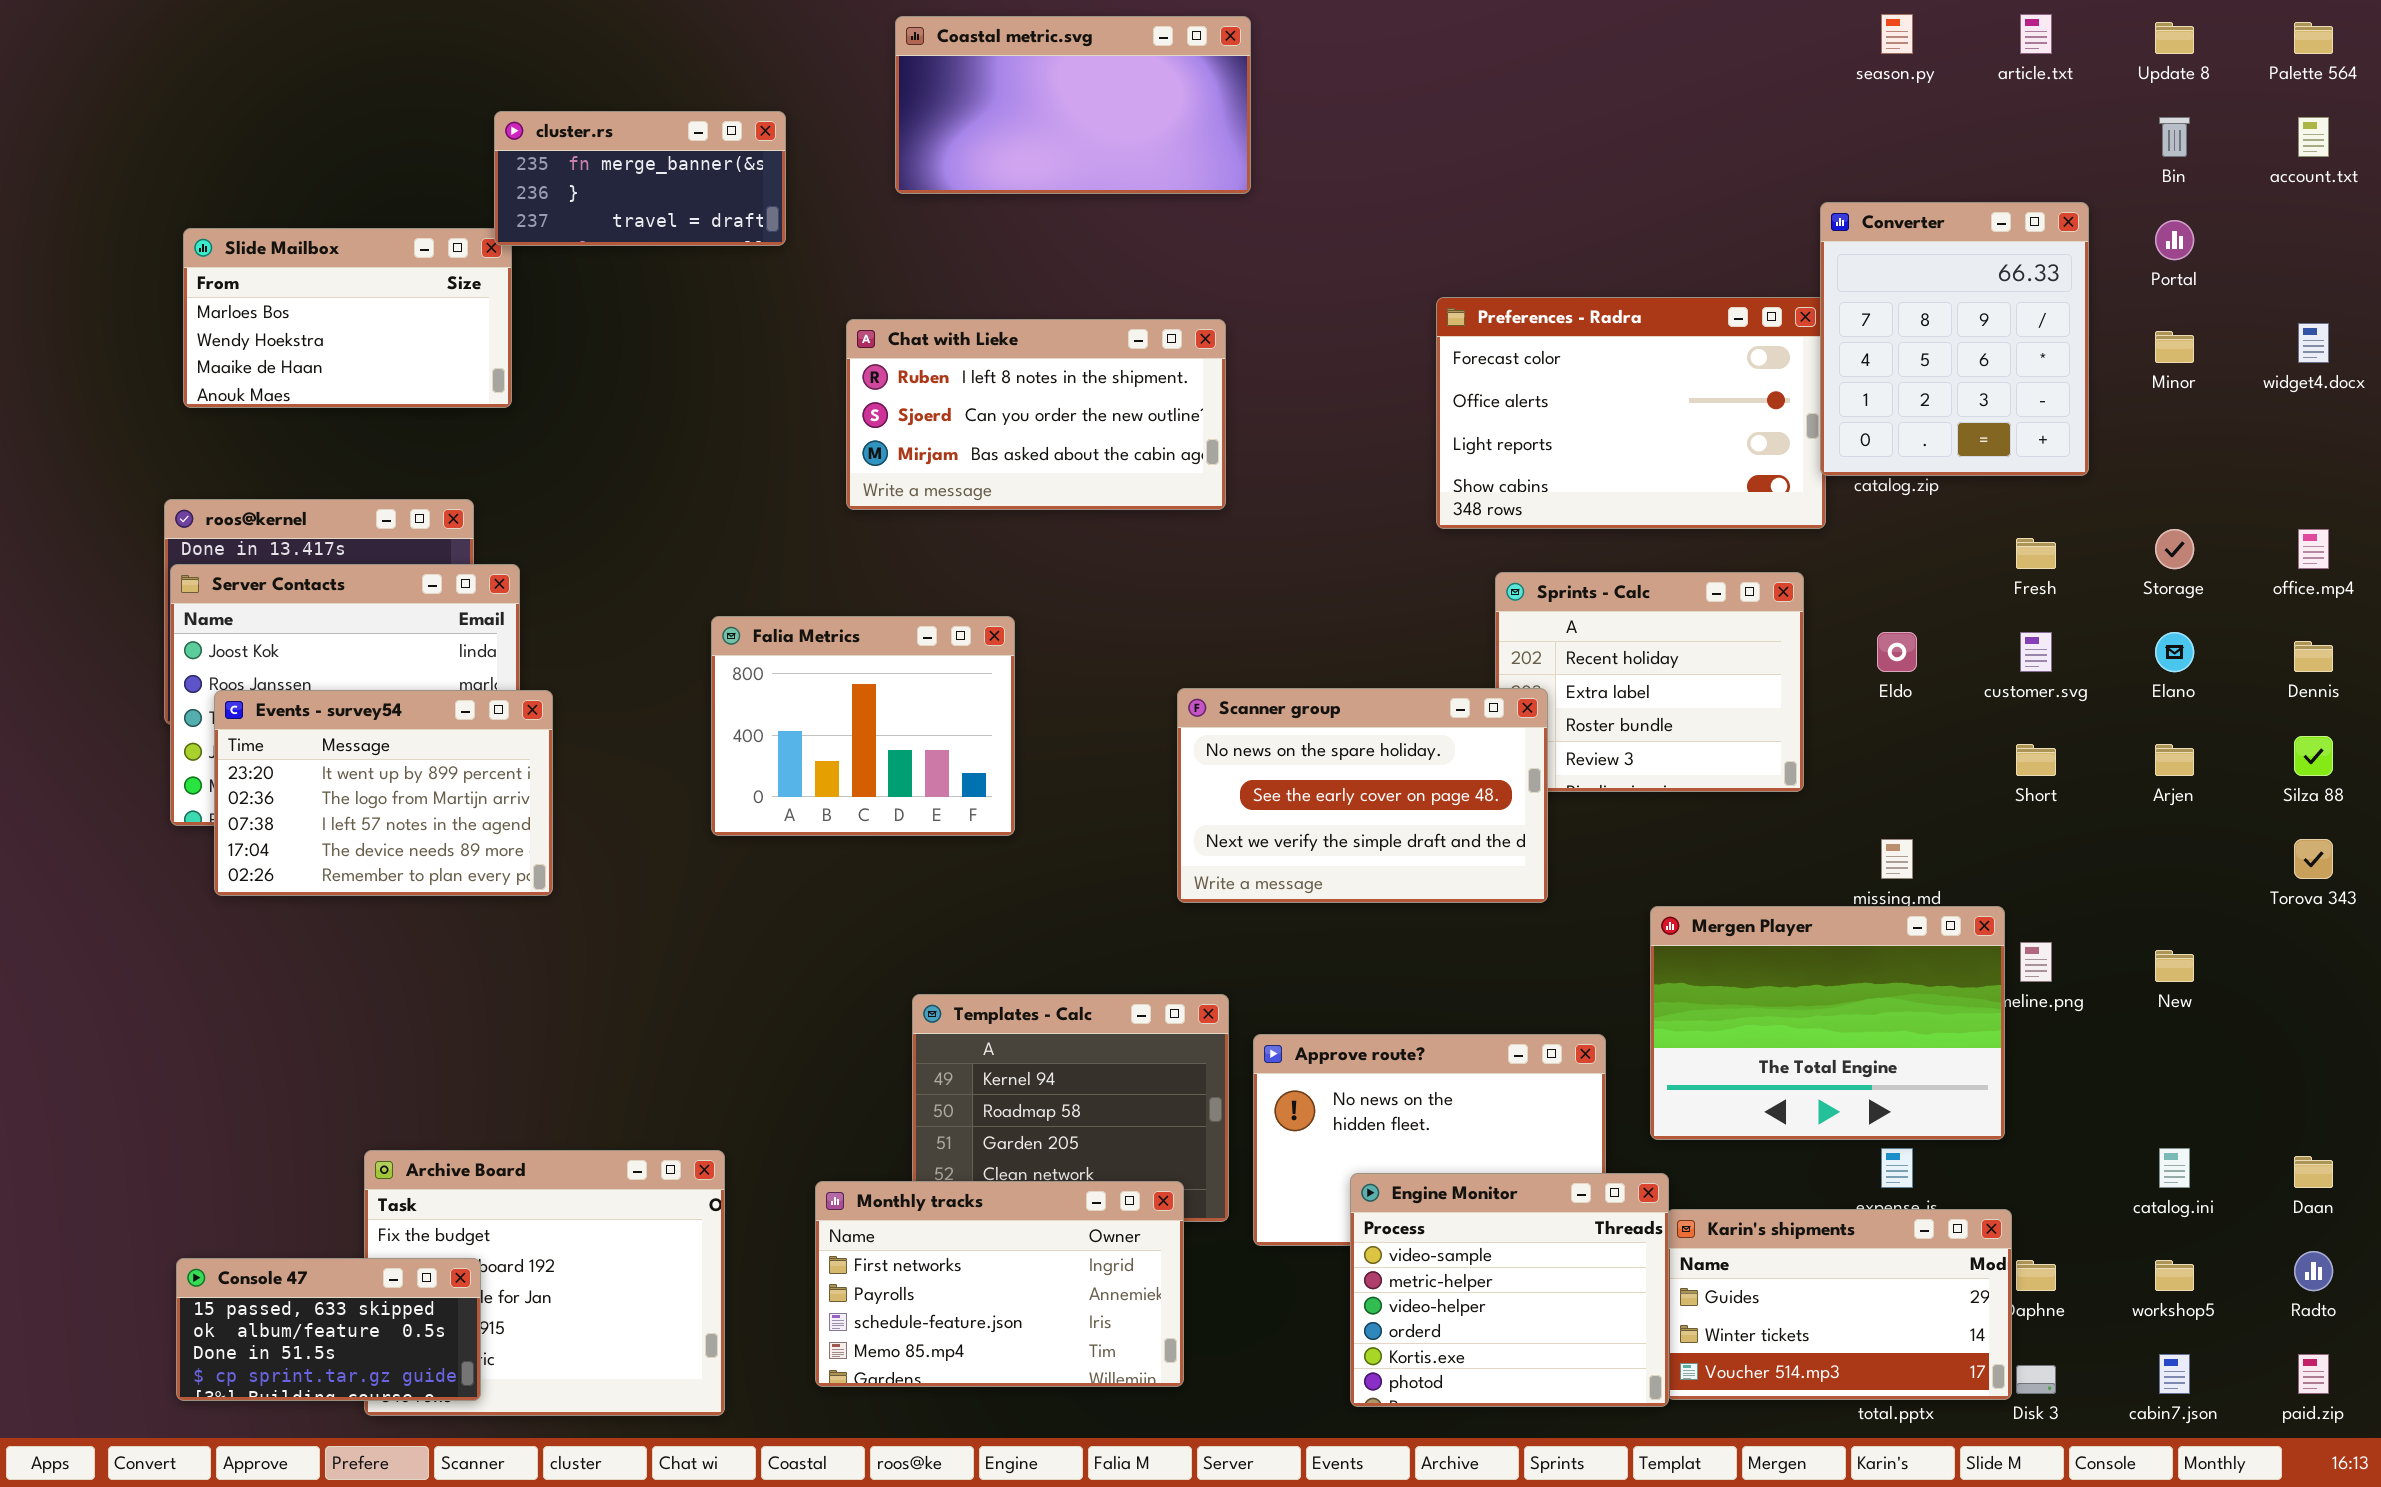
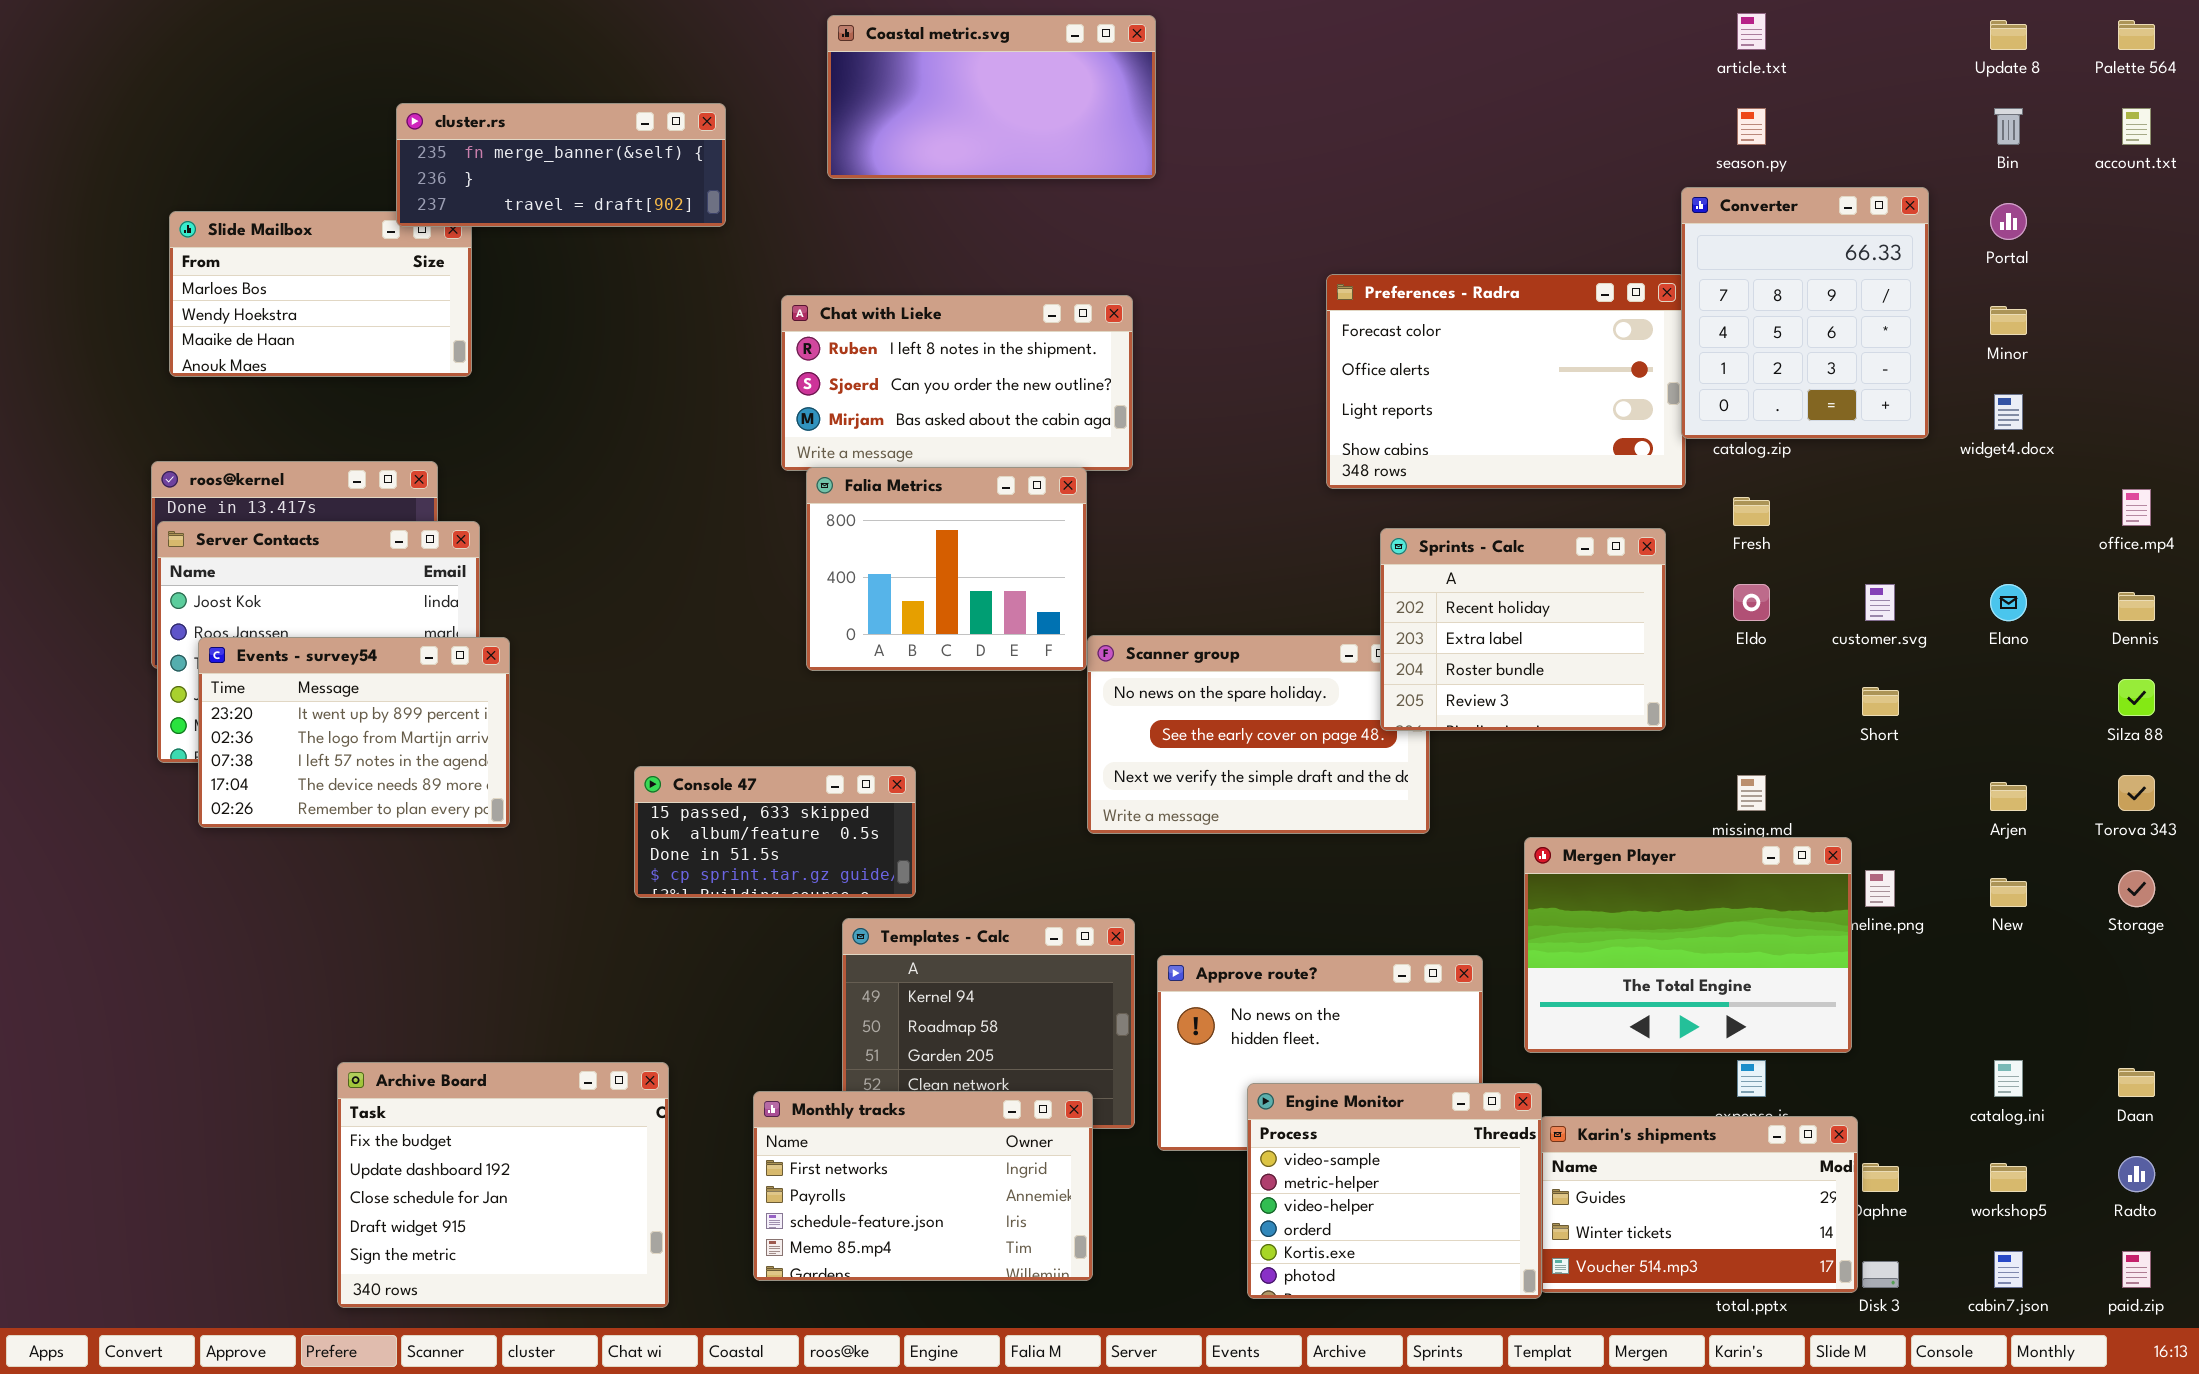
season.py: [1881,14,1913,54] -> [1737,108,1766,145], moved
article.txt: [2020,14,2052,54] -> [1737,13,1766,50], moved
cluster.rs: [494,111,786,246] -> [396,103,726,227], resized
widget4.docx: [2298,323,2329,363] -> [1994,394,2023,430], moved
Storage: [2155,529,2194,569] -> [2118,870,2155,907], moved
Fresh: [2016,538,2056,569] -> [1733,497,1770,526], moved
Sprints - Calc: [1495,572,1804,792] -> [1380,528,1666,731], raised
Falia Metrics: [711,616,1015,836] -> [806,467,1087,671], moved
Arjen: [2155,744,2194,776] -> [1990,782,2027,811], moved
Console 47: [176,1258,481,1401] -> [634,766,916,898], moved

